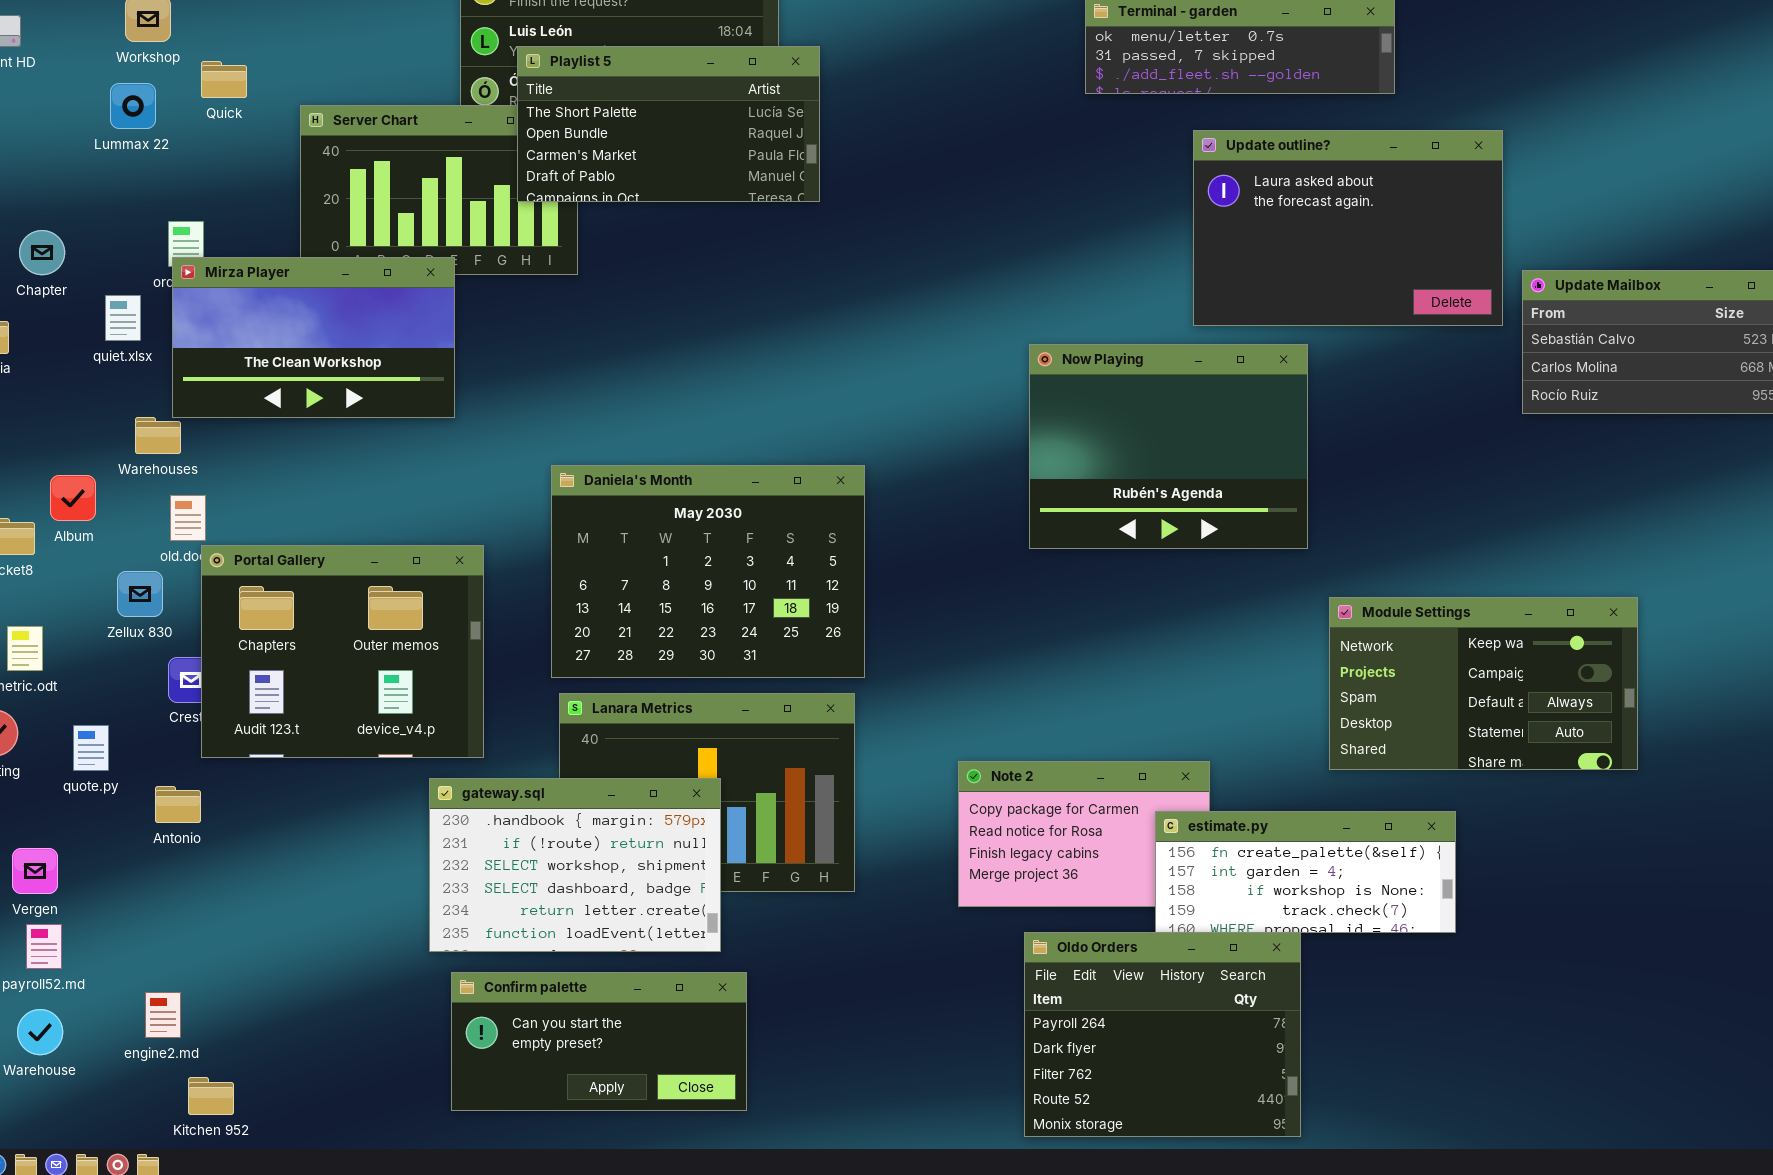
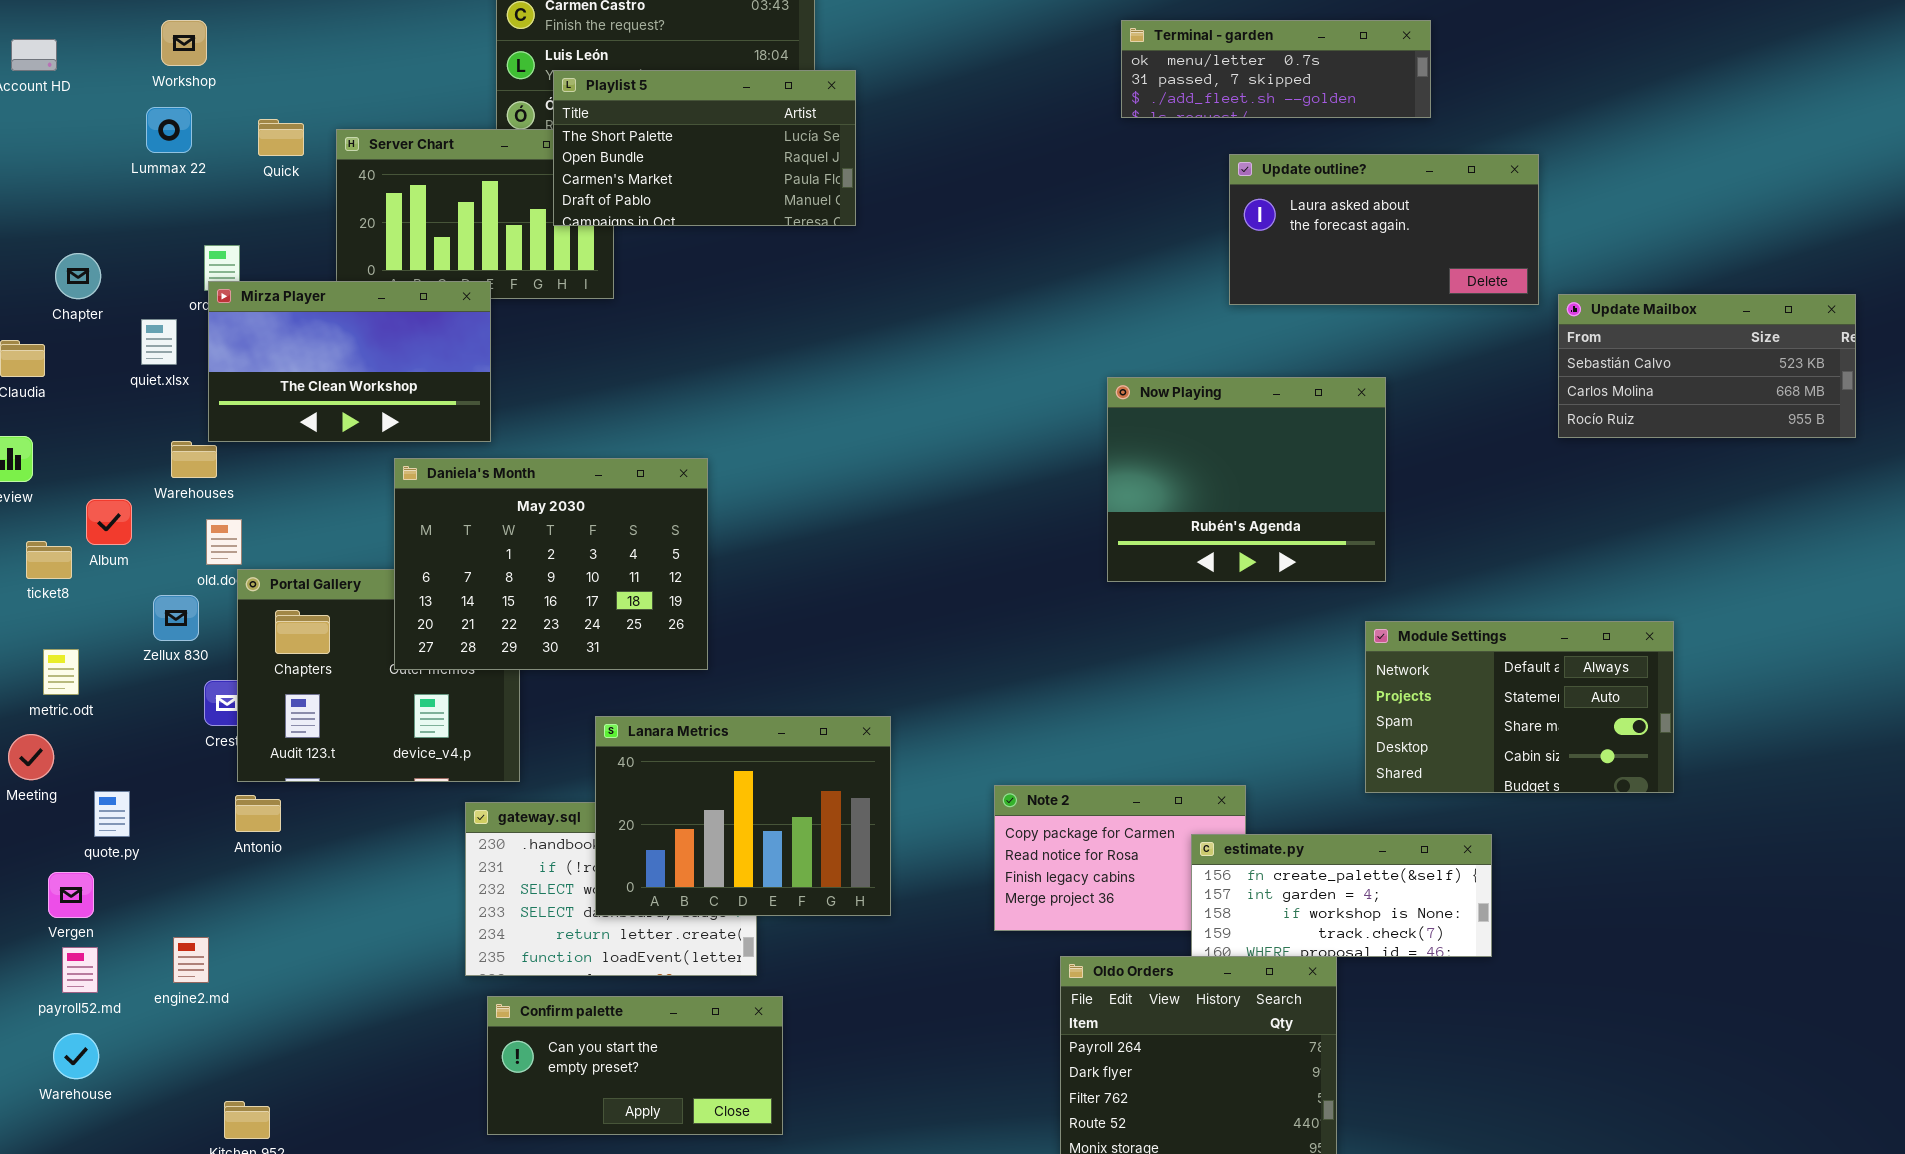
Quick: [201,61,247,98] -> [258,119,304,156], moved
Update outline?: [1193,130,1503,326] -> [1229,154,1539,305], resized
Now Playing: [1029,344,1308,549] -> [1107,377,1386,582], moved
Daniela's Month: [551,465,865,678] -> [394,458,708,670], moved
Module Settings: [1329,597,1638,770] -> [1365,621,1674,793], scrolled down 2 rows
Lanara Metrics: [559,693,855,892] -> [595,716,891,916], raised
quote.py: [73,725,109,771] -> [94,791,130,837], moved
Antonio: [155,786,201,823] -> [235,795,281,832], moved
engine2.md: [145,992,181,1038] -> [173,937,209,983], moved

